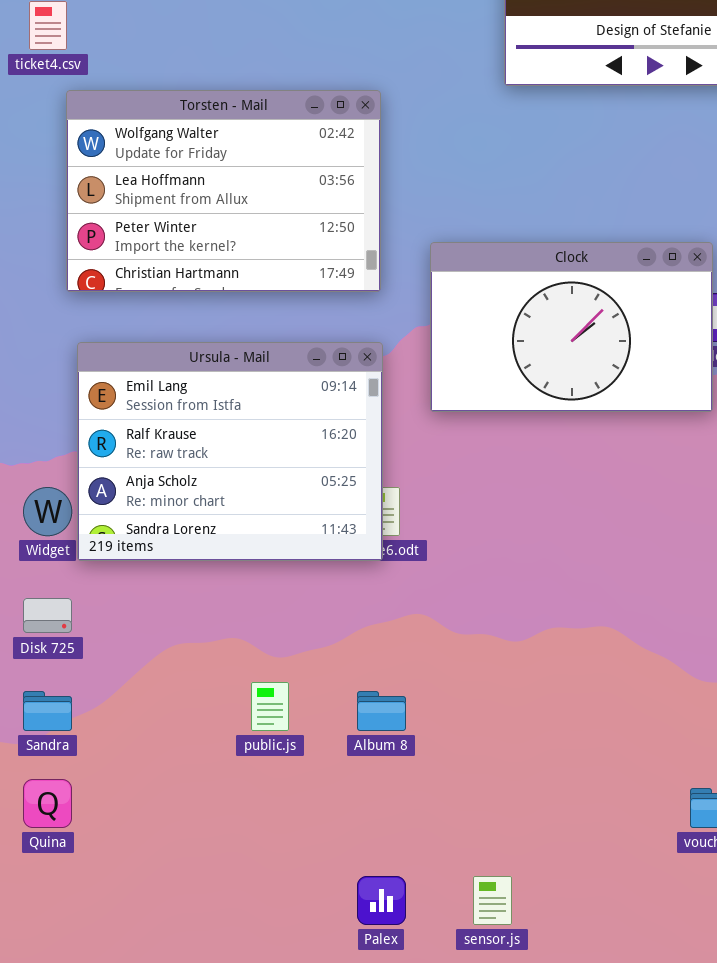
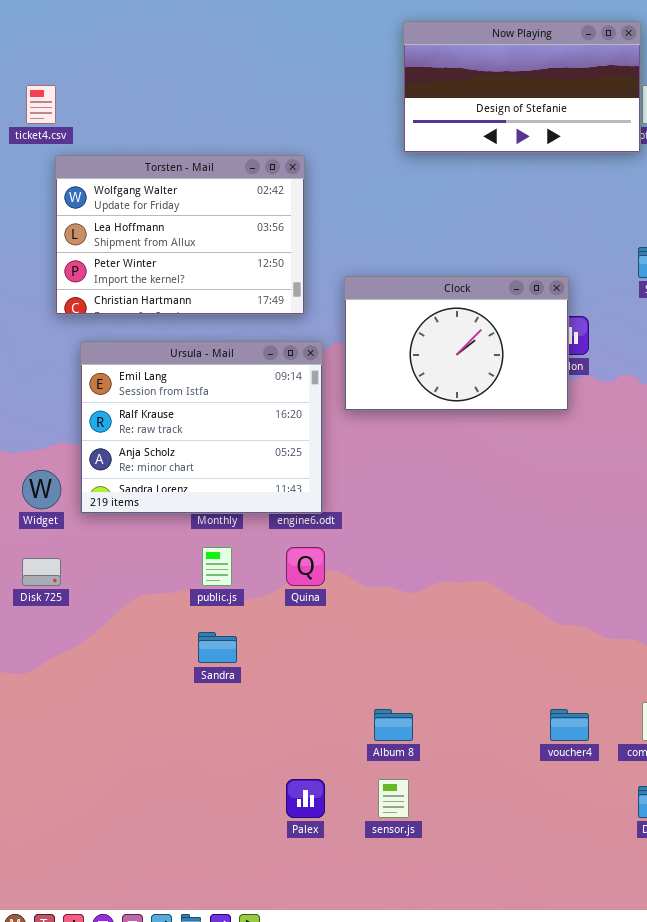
Ursula - Mail: [77,342,383,561] -> [80,341,323,514], moved
public.js: [251,682,289,731] -> [202,547,232,586], moved
Sandra: [23,691,72,731] -> [198,632,237,663], moved
Album 8: [357,691,406,731] -> [374,709,413,741], moved
Quina: [23,779,72,828] -> [286,547,325,586], moved

